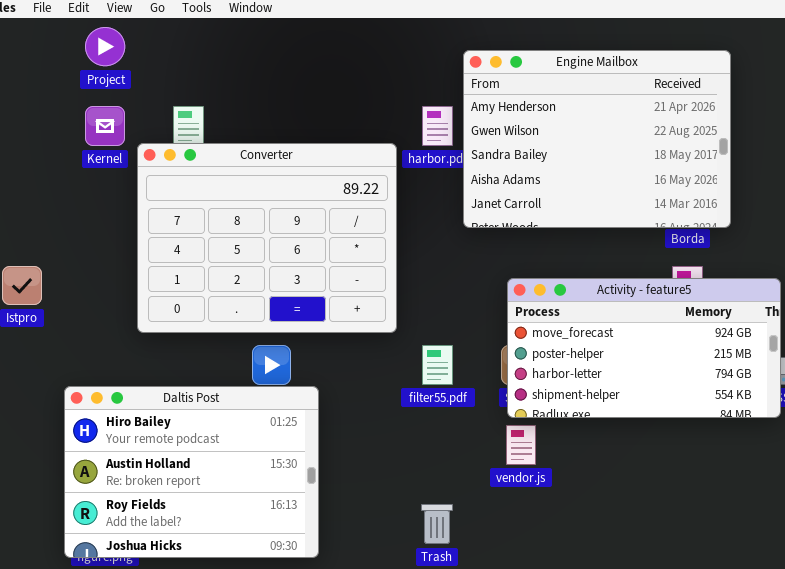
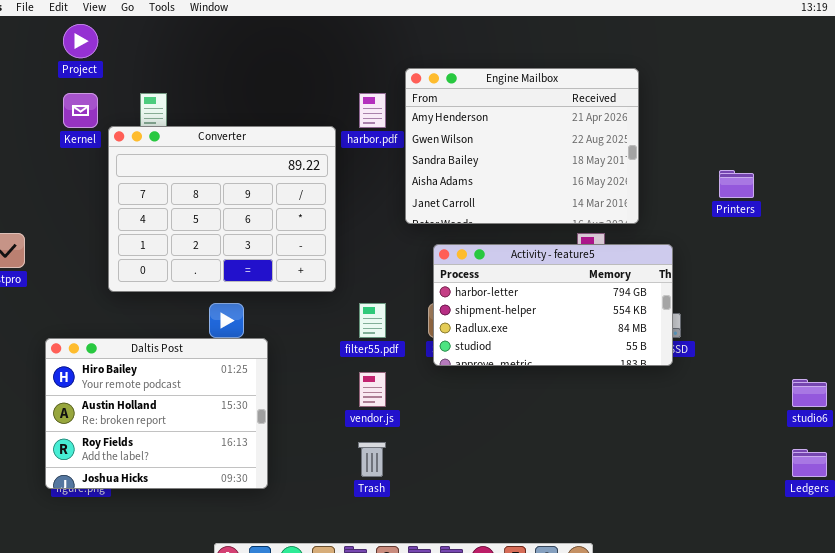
Engine Mailbox: [463,50,731,228] -> [405,68,639,224], moved
Activity - feature5: [507,278,781,418] -> [433,244,673,366], scrolled down 2 rows
vendor.js: [506,425,536,465] -> [359,372,386,407], moved

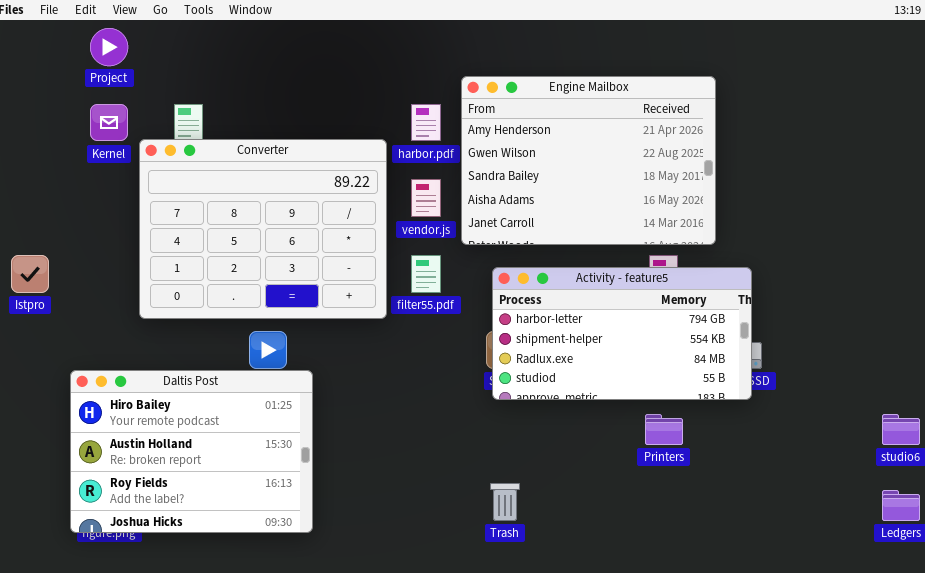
Printers: [719,170,754,198] -> [645,414,683,445], moved
filter55.pdf: [359,303,386,338] -> [411,255,441,293], moved
vendor.js: [359,372,386,407] -> [411,179,441,217], moved
Trash: [358,442,386,477] -> [490,483,520,521], moved

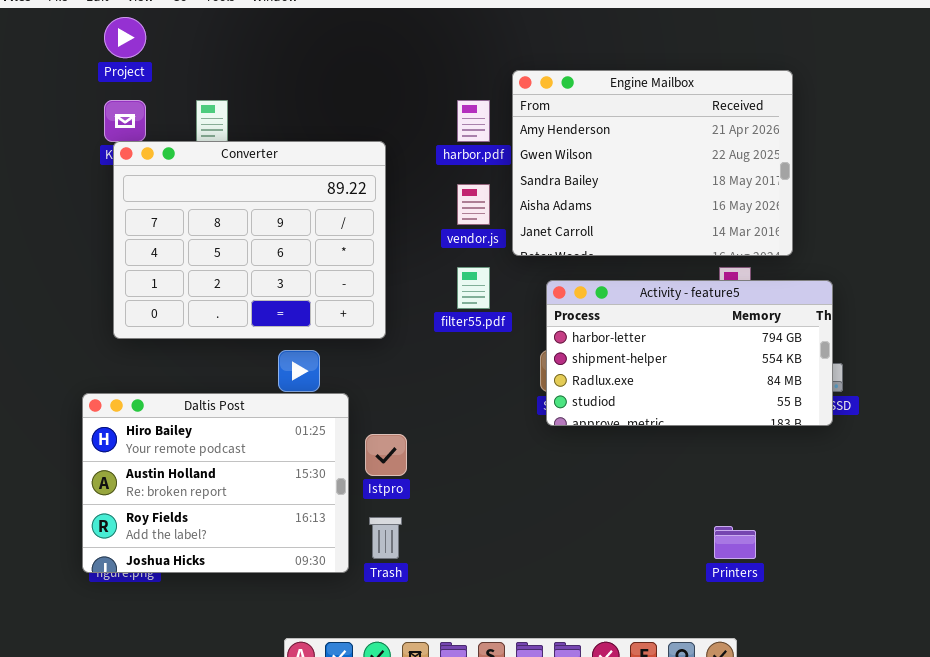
Converter: [139,139,387,319] -> [113,141,386,339], moved
Istpro: [11,255,49,293] -> [365,434,407,476], moved
Printers: [645,414,683,445] -> [714,526,756,559], moved
Trash: [490,483,520,521] -> [369,517,402,559], moved

